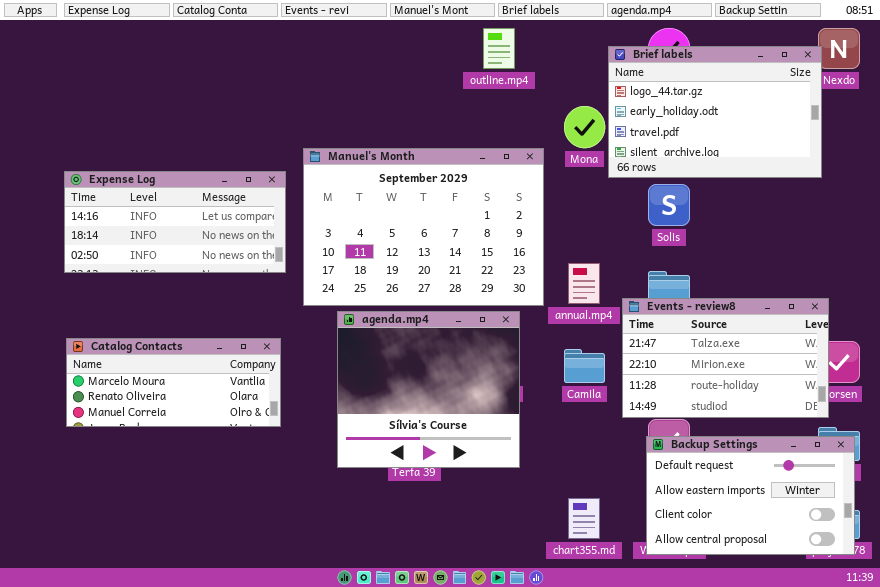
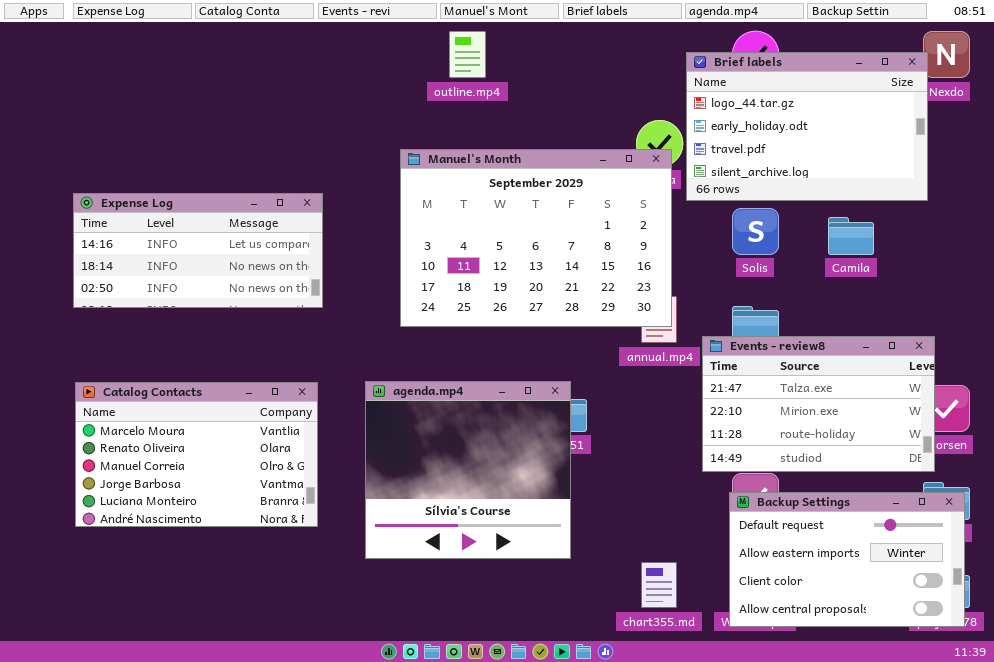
outline.mp4: [483,28,515,69] -> [449,31,486,78], moved
Manuel's Month: [303,148,544,306] -> [400,149,672,327], moved
agenda.mp4: [337,311,520,468] -> [365,381,571,559], moved
Catalog Contacts: [66,338,281,427] -> [75,382,318,527], resized
Camila: [564,349,605,383] -> [828,217,874,255], moved

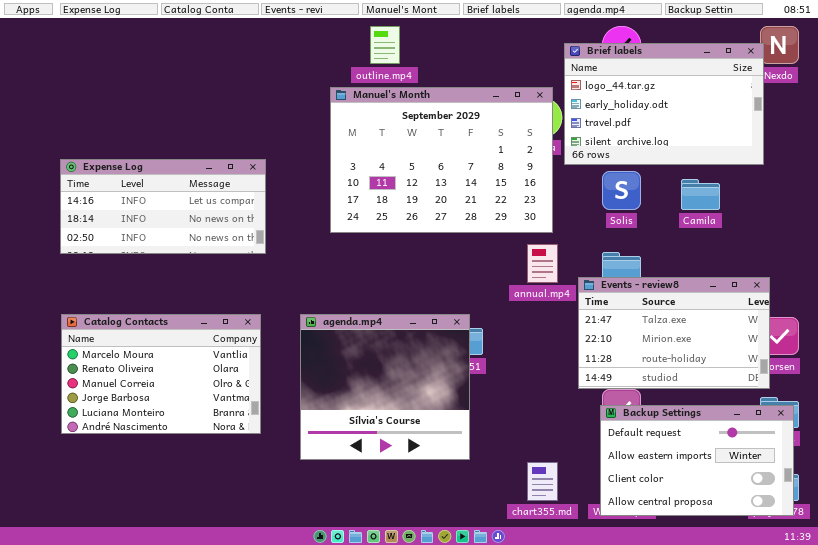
Manuel's Month: [400,149,672,327] -> [330,87,553,233], moved

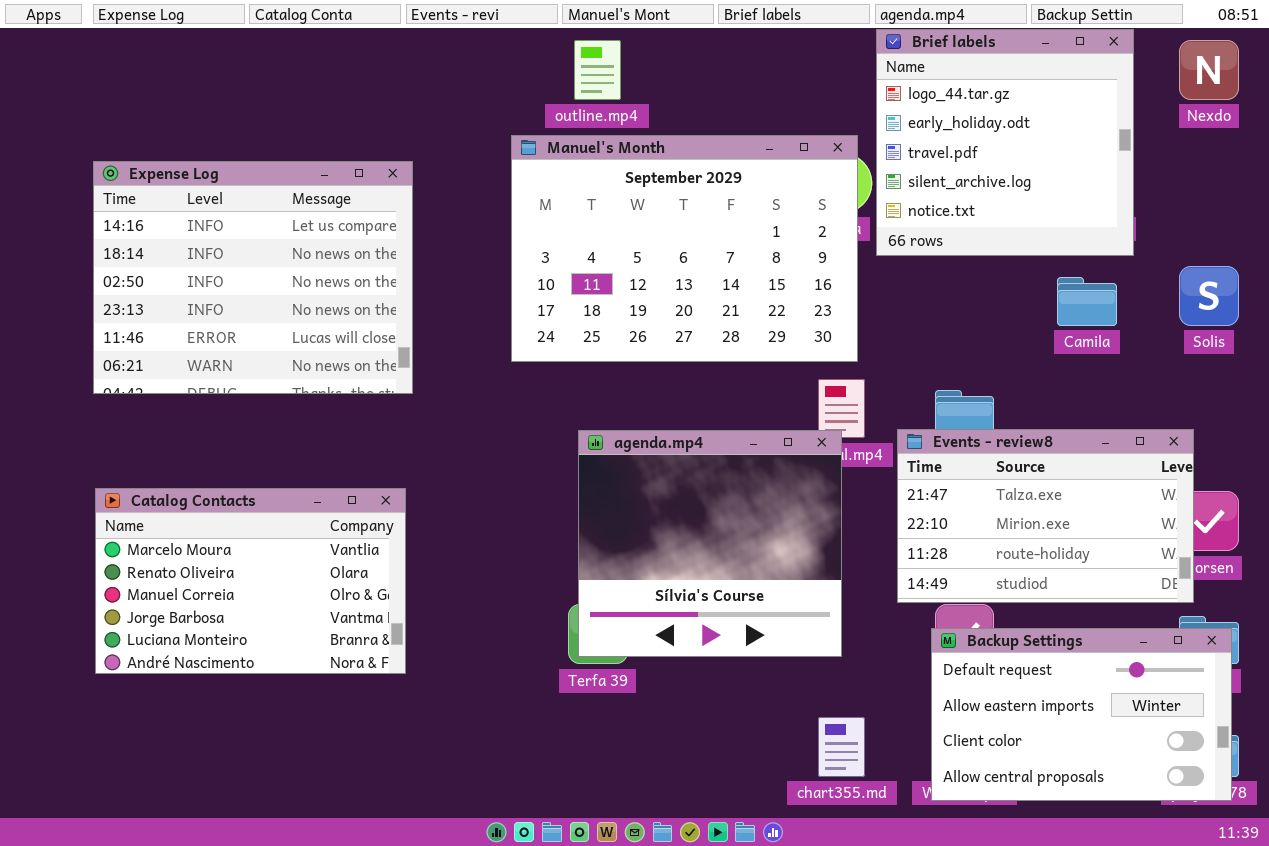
Brief labels: [564,43,764,165] -> [876,29,1134,256], resized
Expense Log: [60,159,266,254] -> [93,161,413,394], resized
Solis: [602,171,641,210] -> [1179,266,1239,326], moved
agenda.mp4: [300,314,470,460] -> [578,430,842,657], moved

